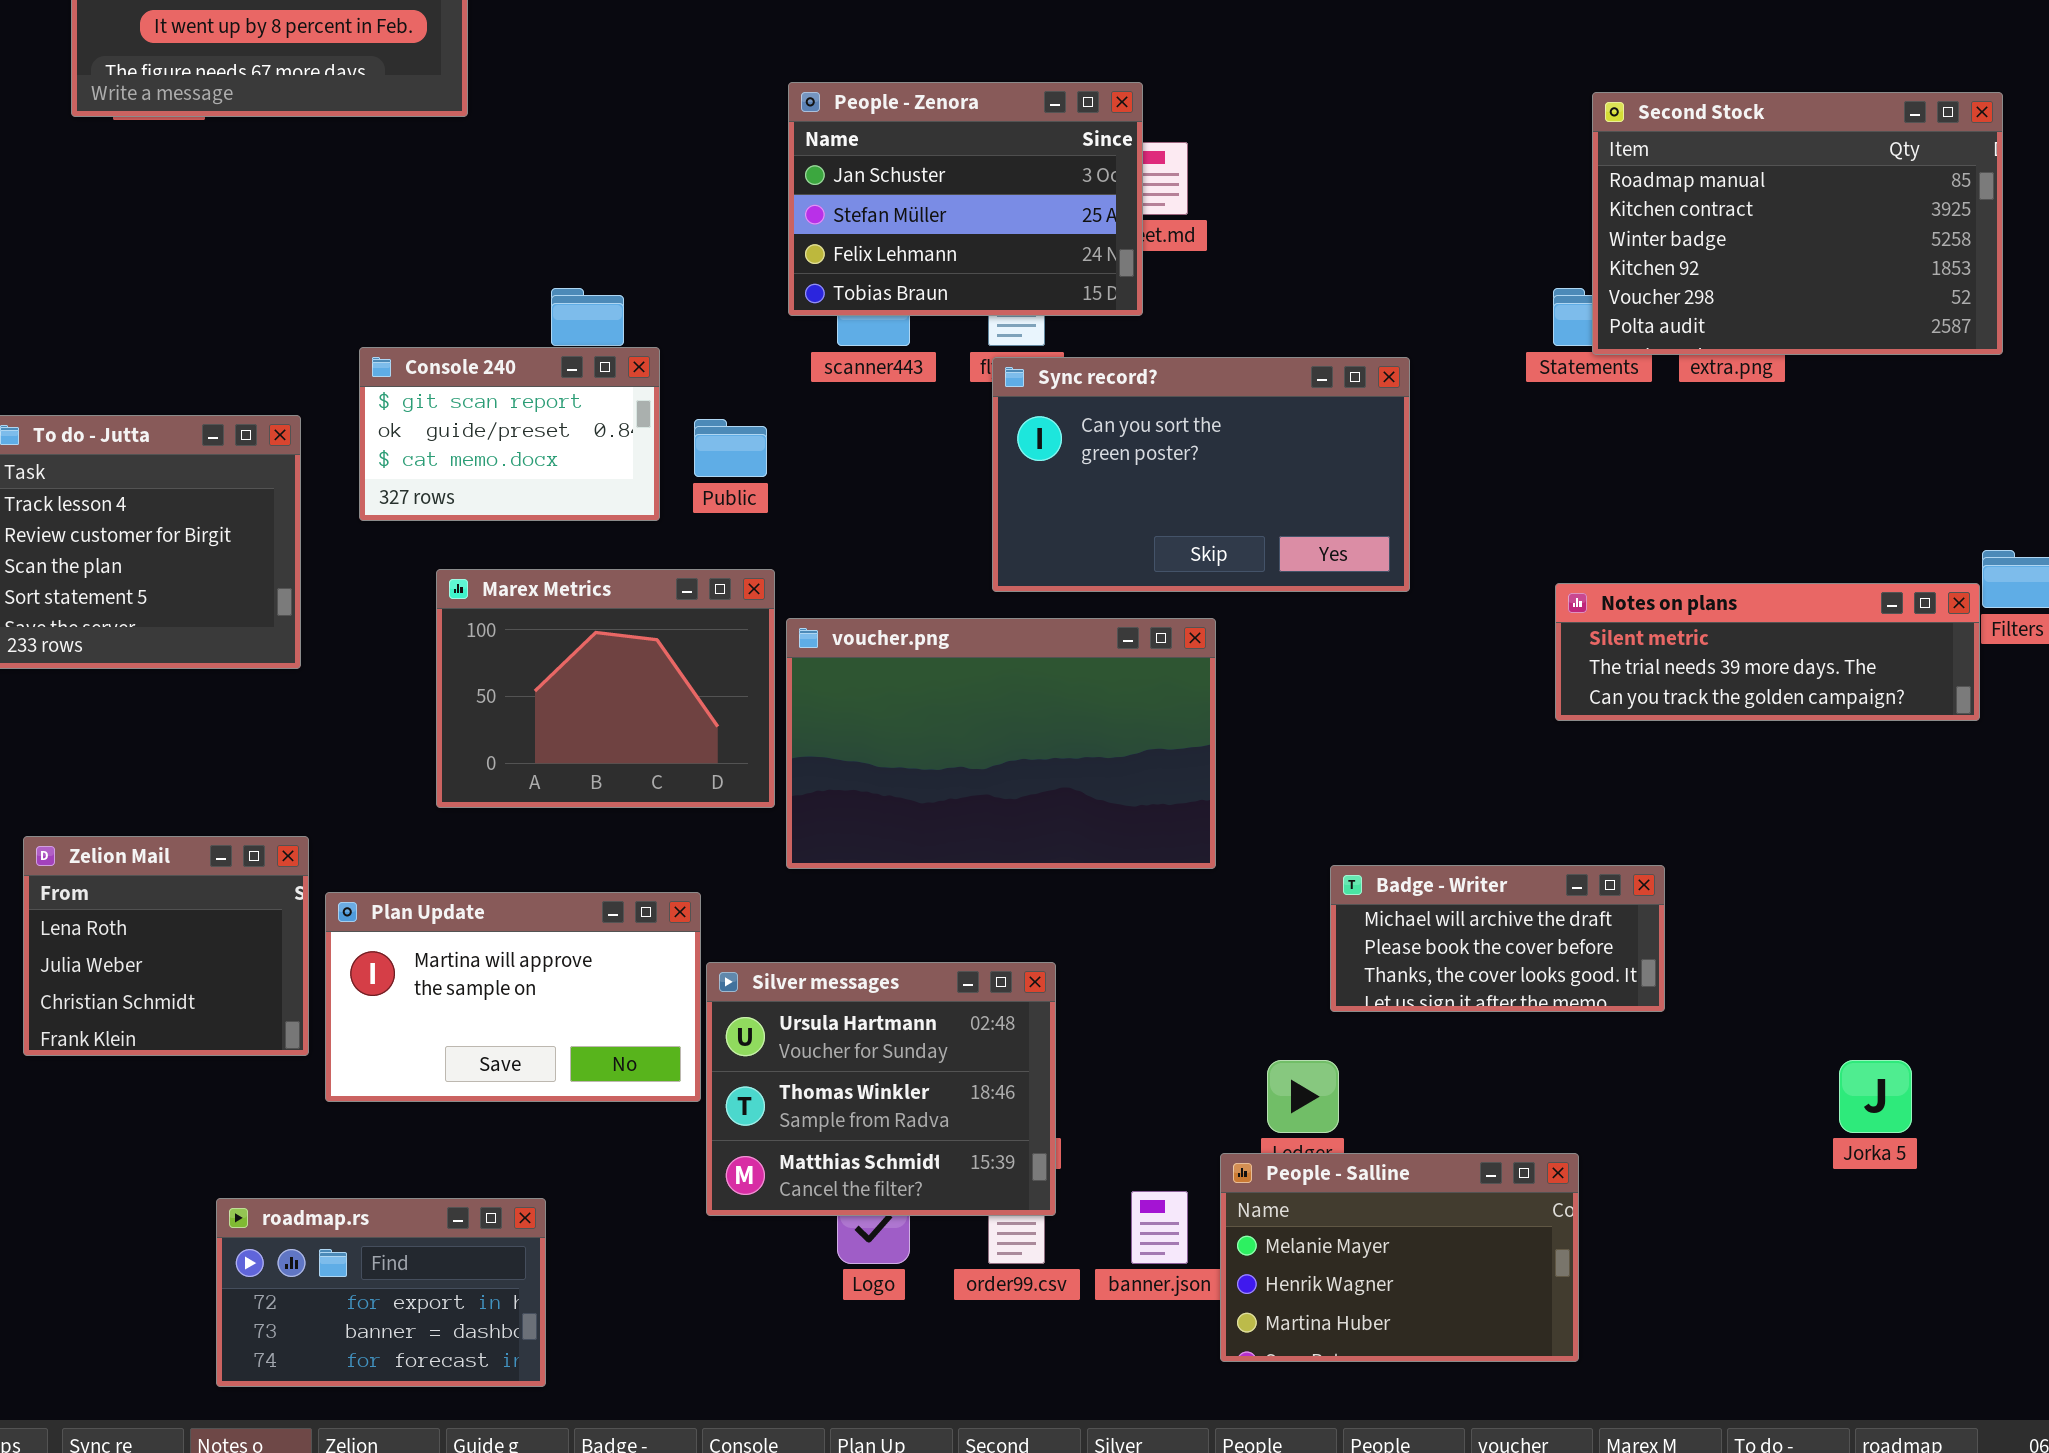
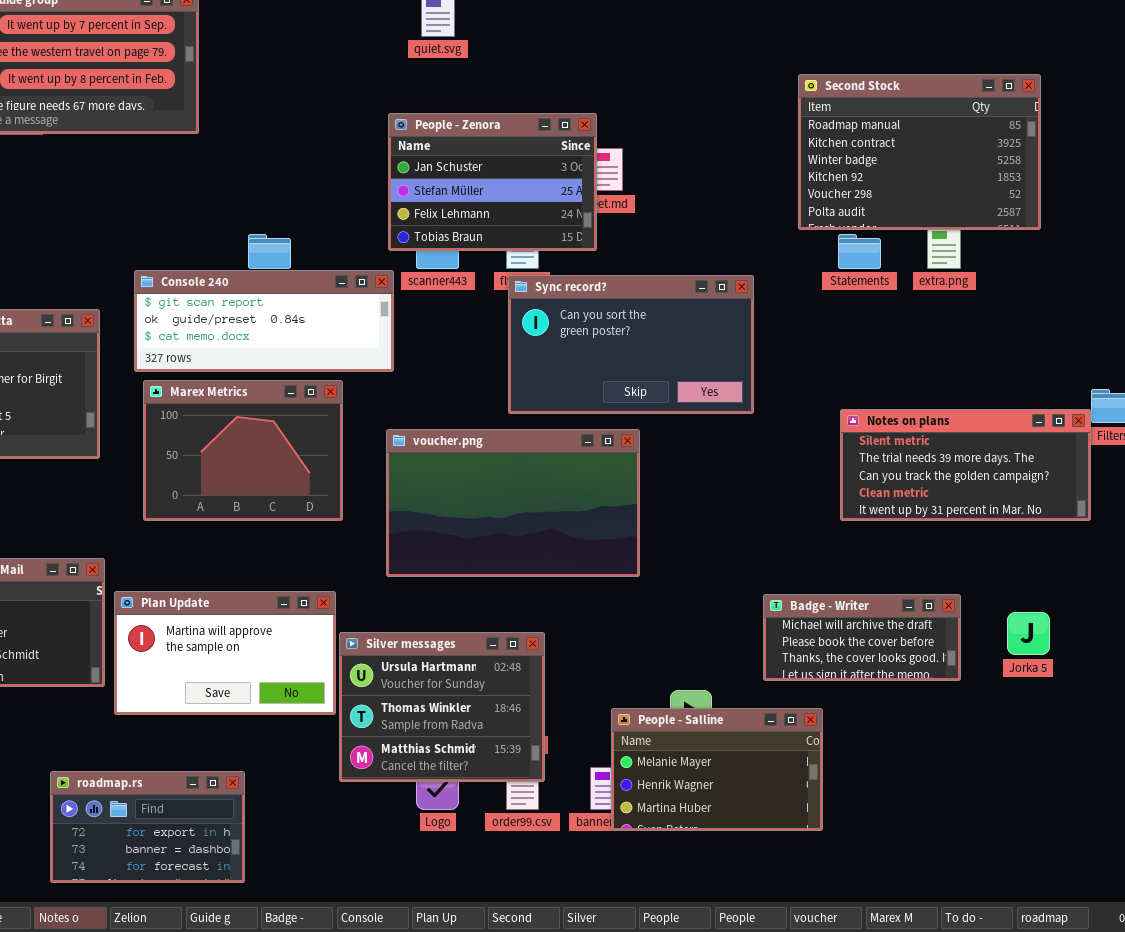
Second Stock: [1592,92,2003,355] -> [798,74,1041,230], moved
Console 240: [359,347,660,521] -> [134,270,394,372], resized
Marex Metrics: [436,569,775,808] -> [143,380,343,521], moved
Notes on plans: [1555,583,1980,721] -> [840,409,1091,521], resized
Badge - Writer: [1330,865,1665,1012] -> [763,594,961,681], moved
Jorka 5: [1839,1060,1912,1133] -> [1007,612,1050,655], moved
People - Salline: [1220,1153,1579,1362] -> [611,708,823,831], moved

